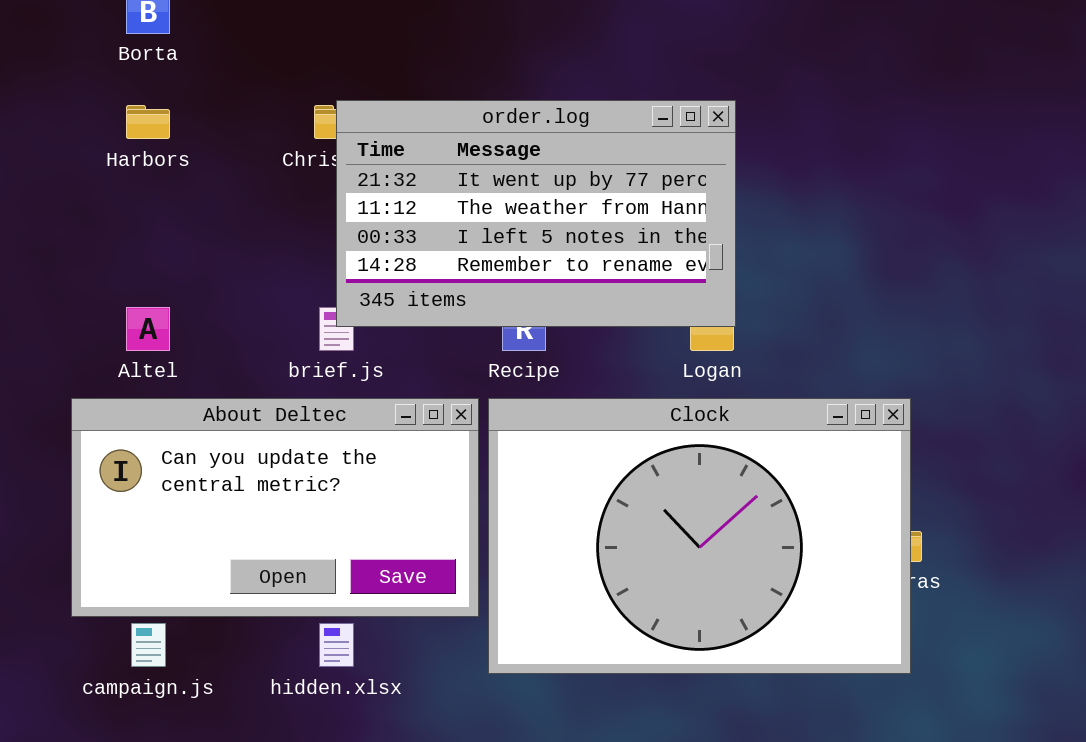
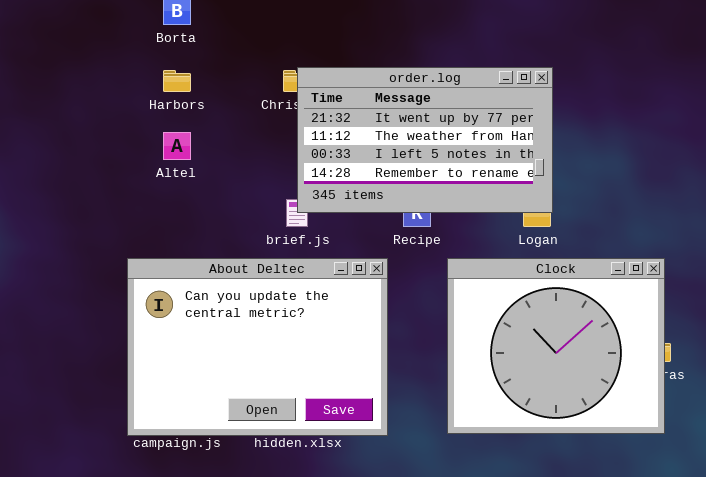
Altel: [126,307,170,351] -> [163,132,191,160], moved
About Deltec: [71,398,479,617] -> [127,258,388,436], resized
Clock: [488,398,911,674] -> [447,258,665,434], resized

